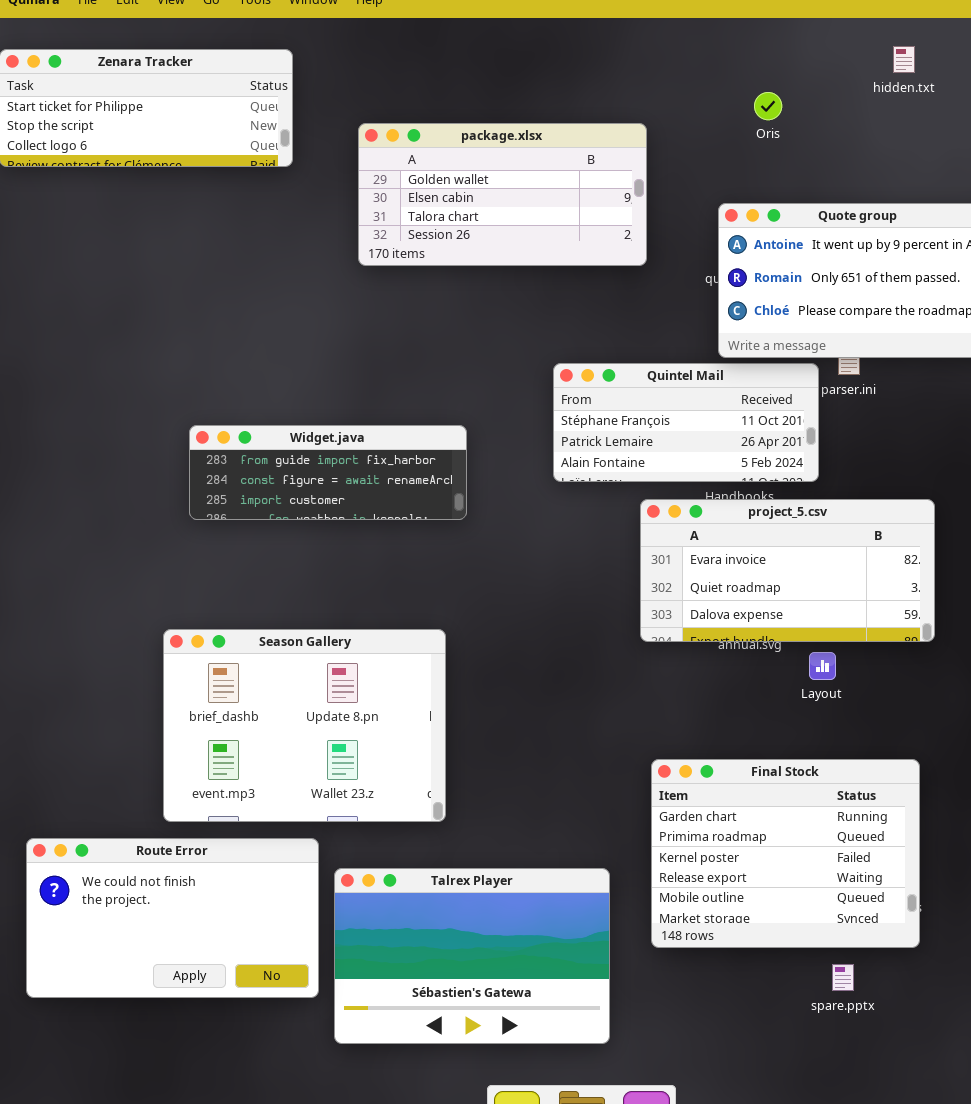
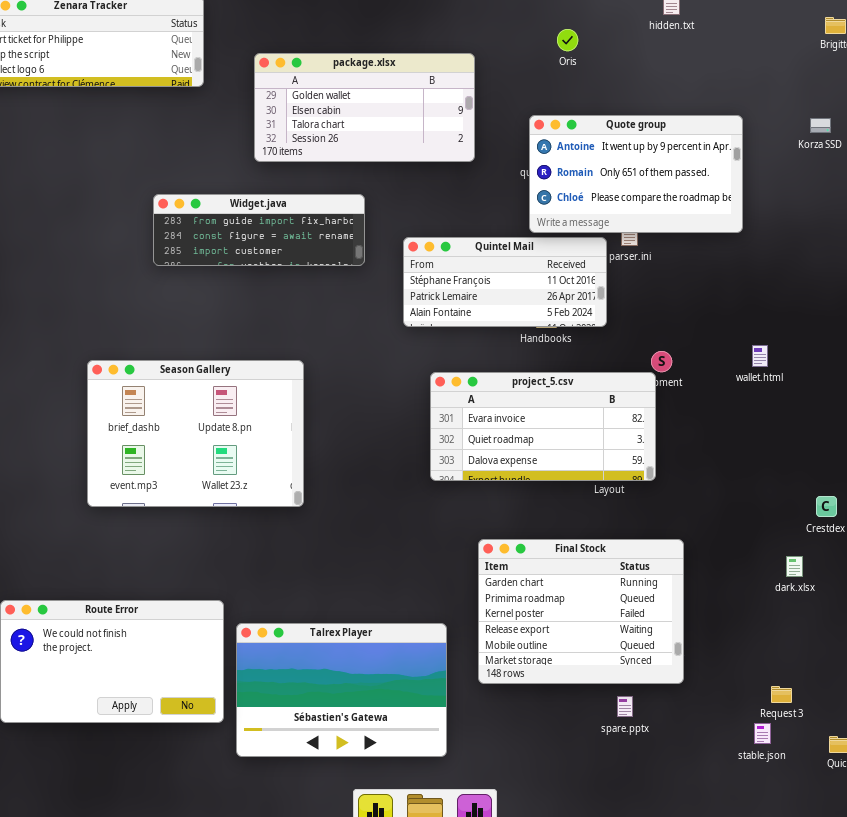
Widget.java: [189,425,467,520] -> [153,194,365,266], moved
project_5.csv: [640,499,935,642] -> [430,372,656,481], moved
Season Gallery: [163,629,446,822] -> [87,360,304,507], moved

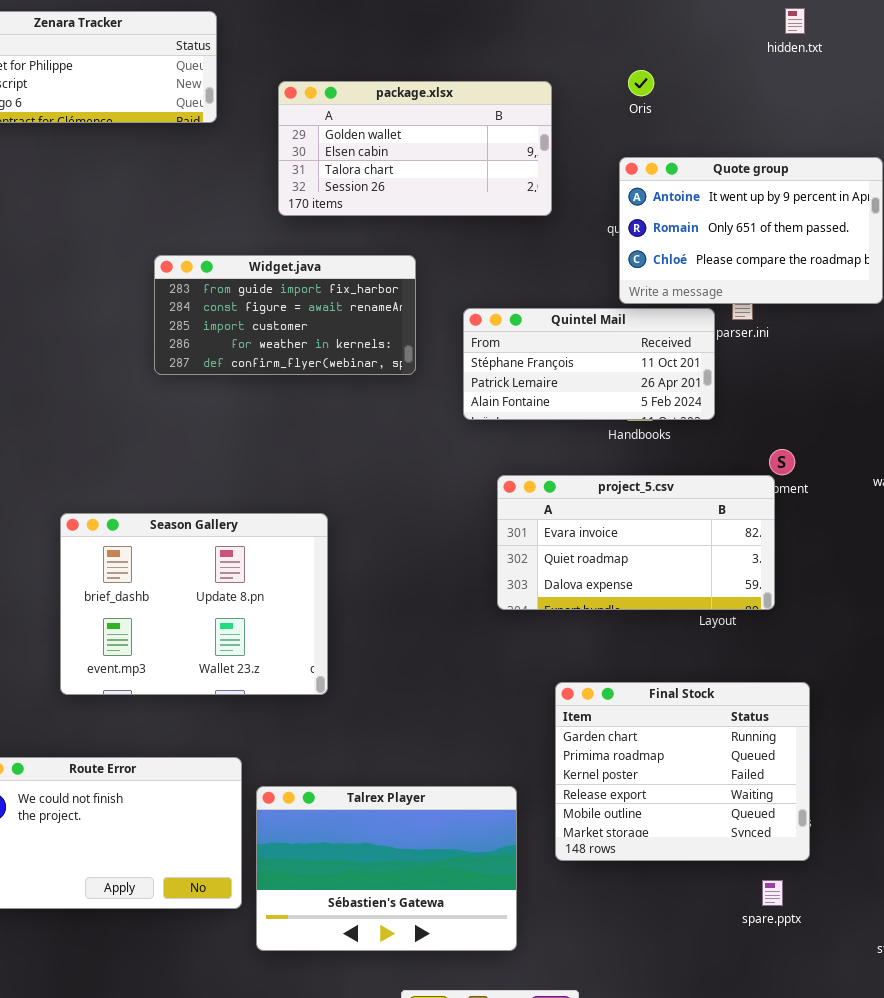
Oris: [557,29,578,51] -> [628,70,654,96], moved
Widget.java: [153,194,365,266] -> [154,255,416,375], resized
Season Gallery: [87,360,304,507] -> [60,513,328,695], moved
spare.pptx: [617,696,633,717] -> [762,880,783,906], moved

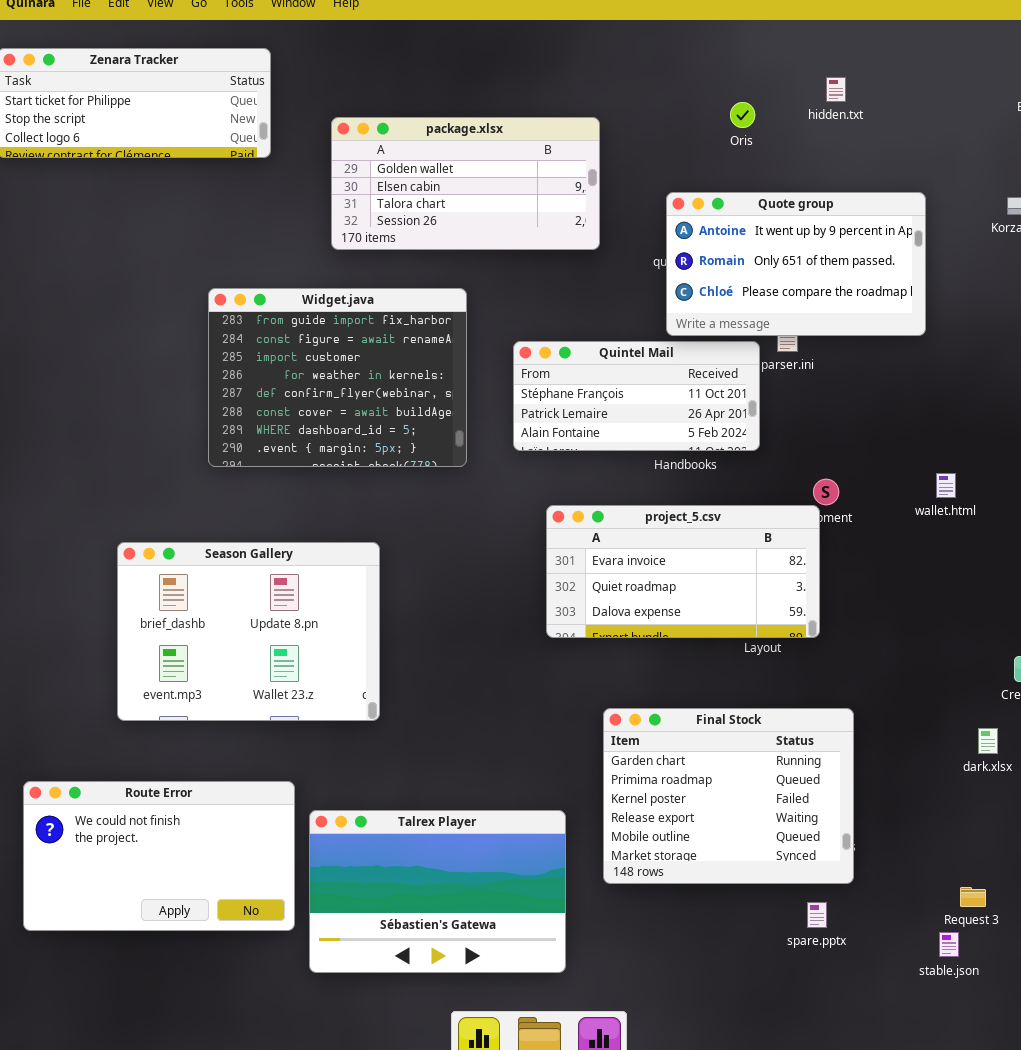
hidden.txt: [785,8,805,34] -> [826,77,846,102], moved
Oris: [628,70,654,96] -> [730,102,755,128], moved
Widget.java: [154,255,416,375] -> [208,288,467,467], resized

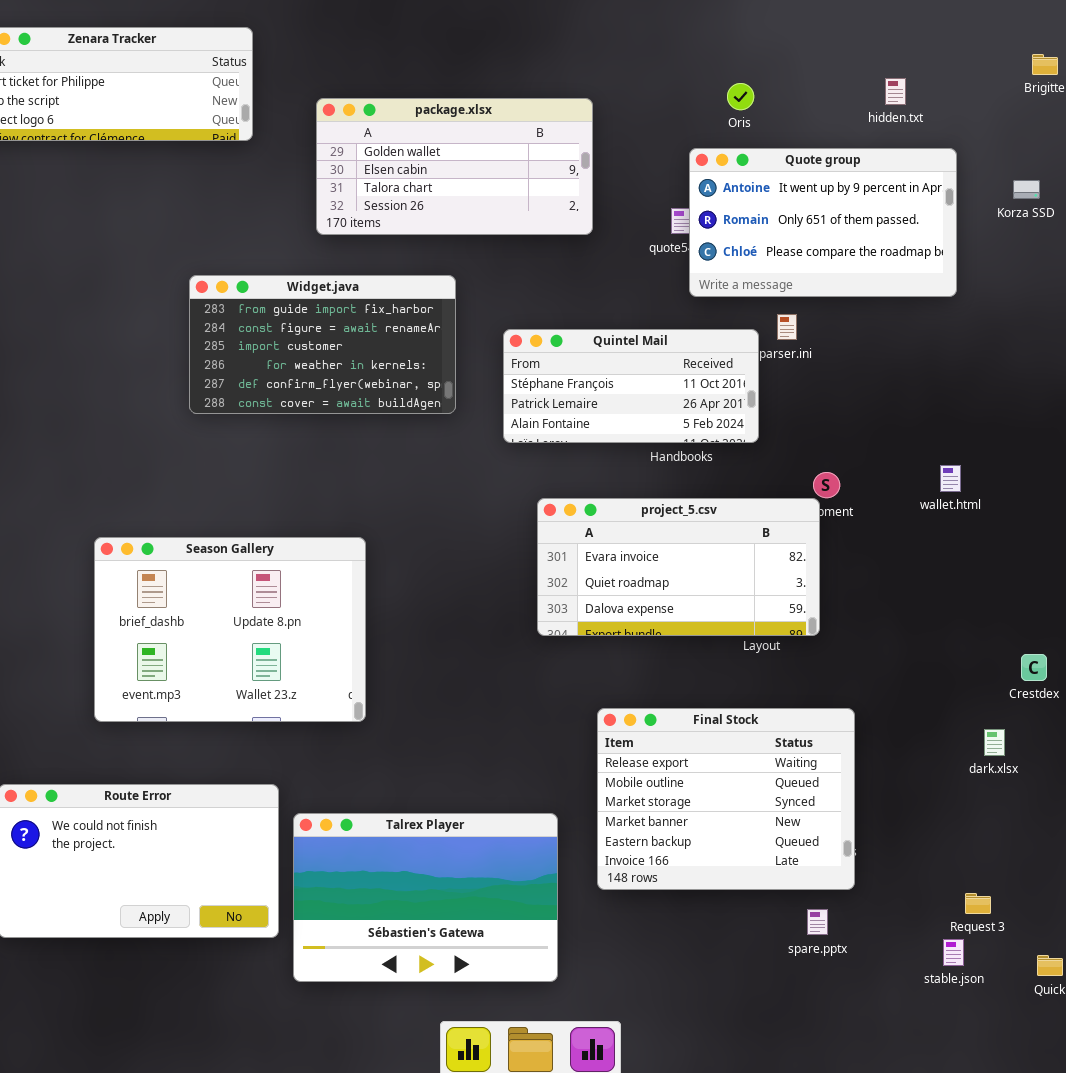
hidden.txt: [826,77,846,102] -> [885,78,906,105], moved
Quote group: [666,192,926,336] -> [689,148,957,297], moved
Widget.java: [208,288,467,467] -> [189,275,456,414], resized
Final Stock: [603,708,854,884] -> [597,708,855,890], scrolled down 3 rows

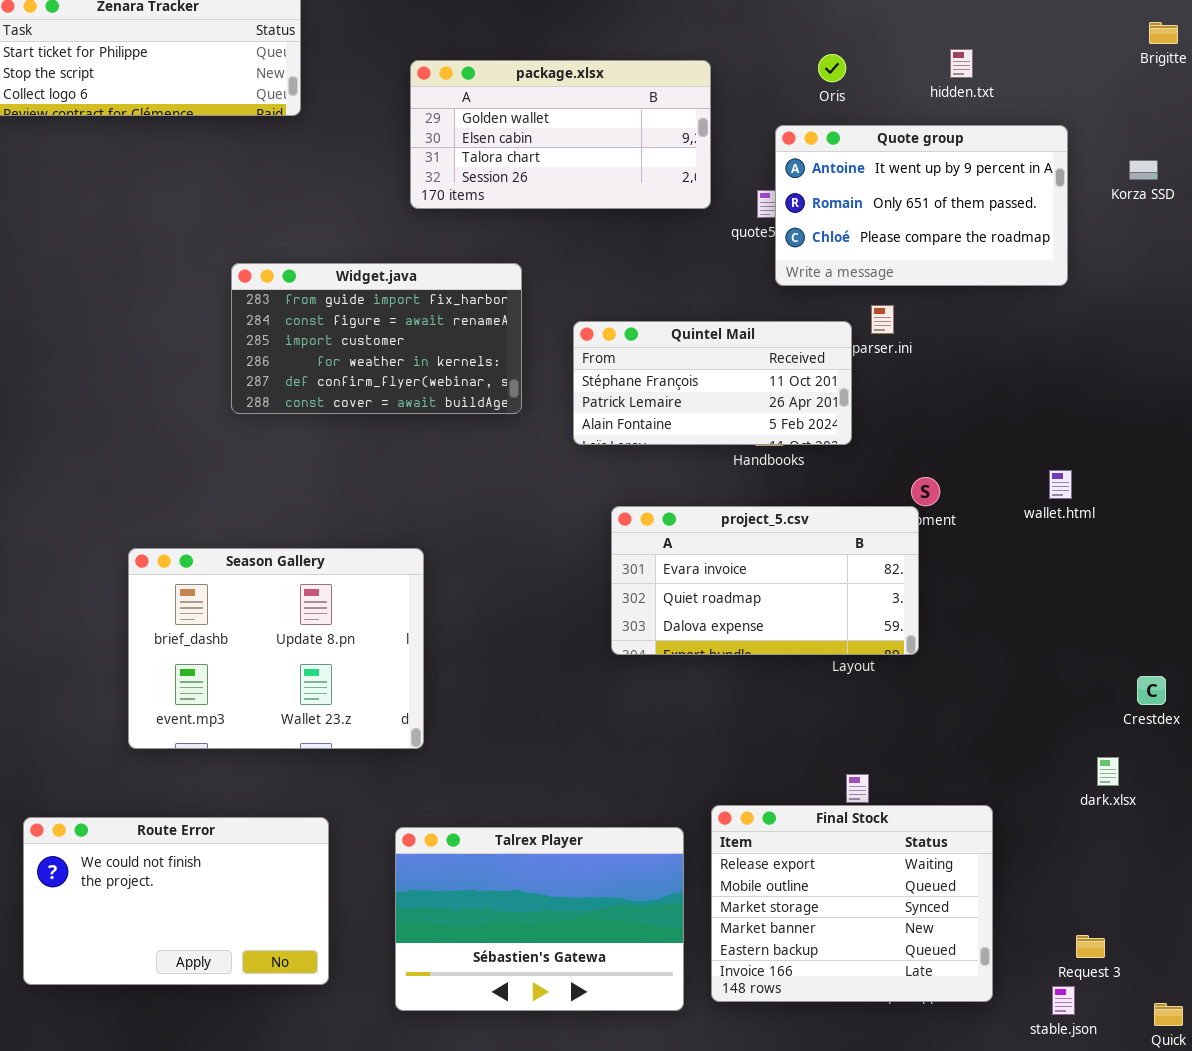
hidden.txt: [885,78,906,105] -> [950,49,973,78], moved
package.xlsx: [316,98,593,235] -> [410,60,711,209], moved
Final Stock: [597,708,855,890] -> [711,805,993,1002], moved
Talrex Player: [293,813,558,982] -> [395,827,684,1011], moved

